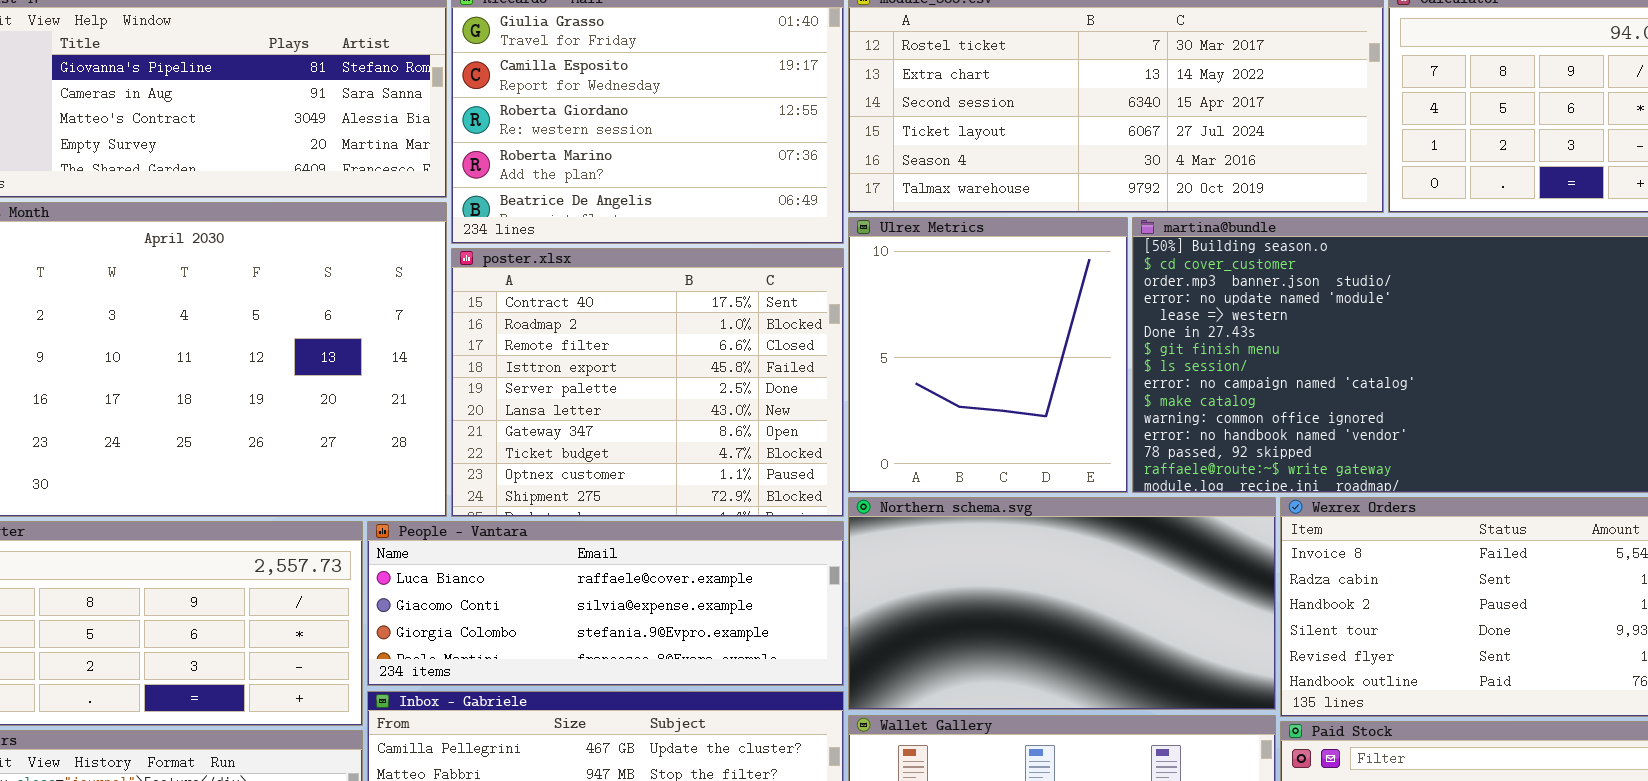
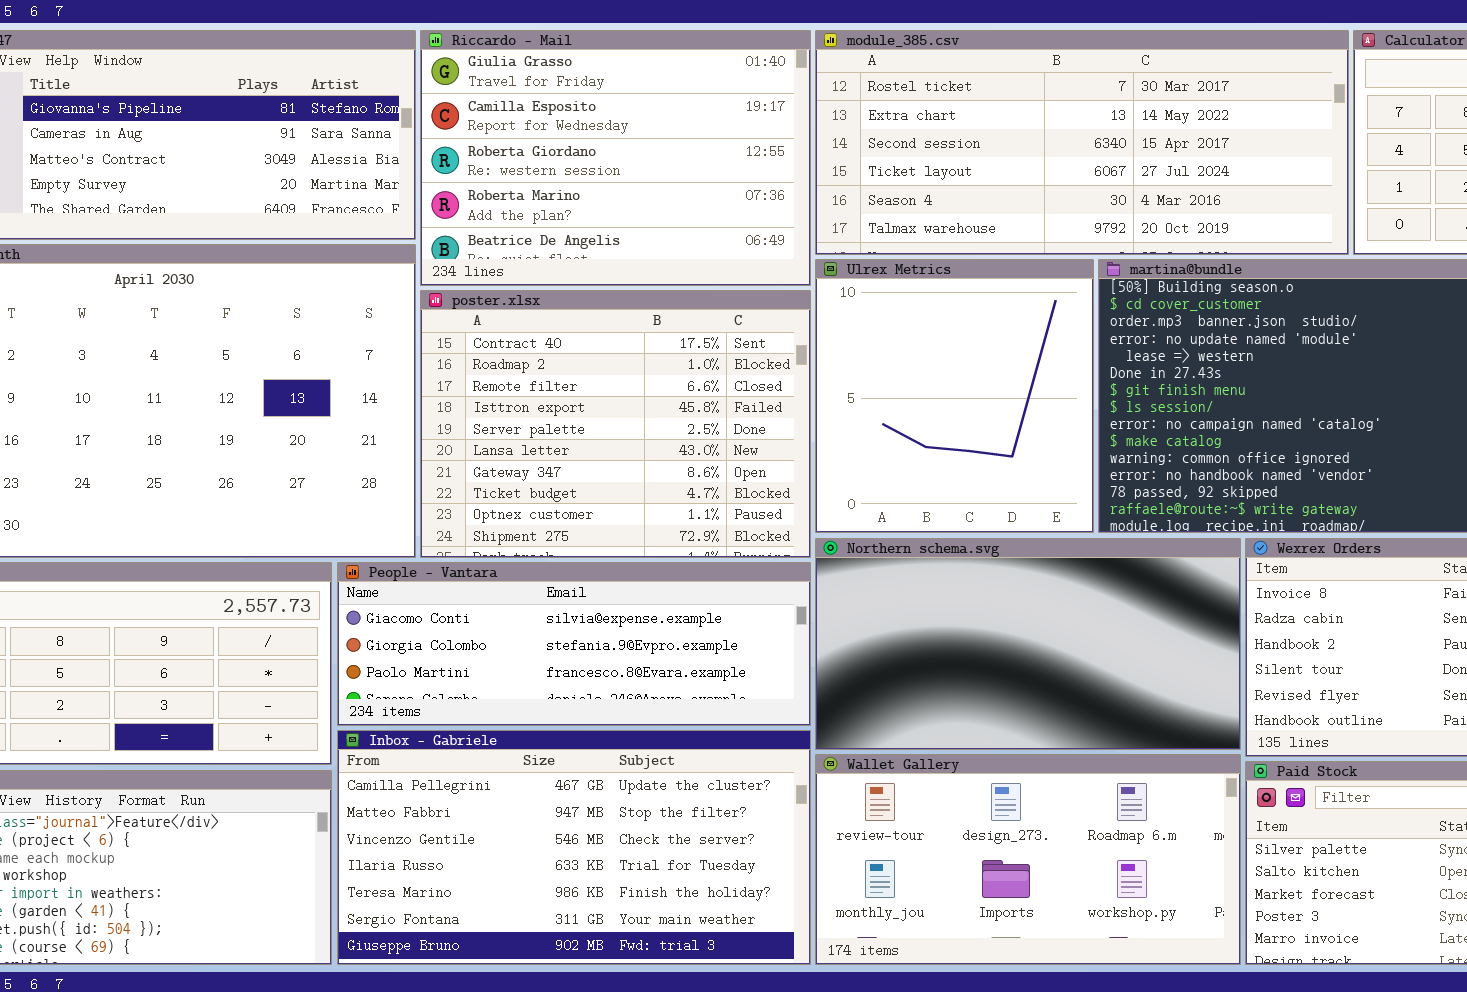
People - Vantara: [367,521,844,686] -> [337,562,811,726], scrolled down 1 row

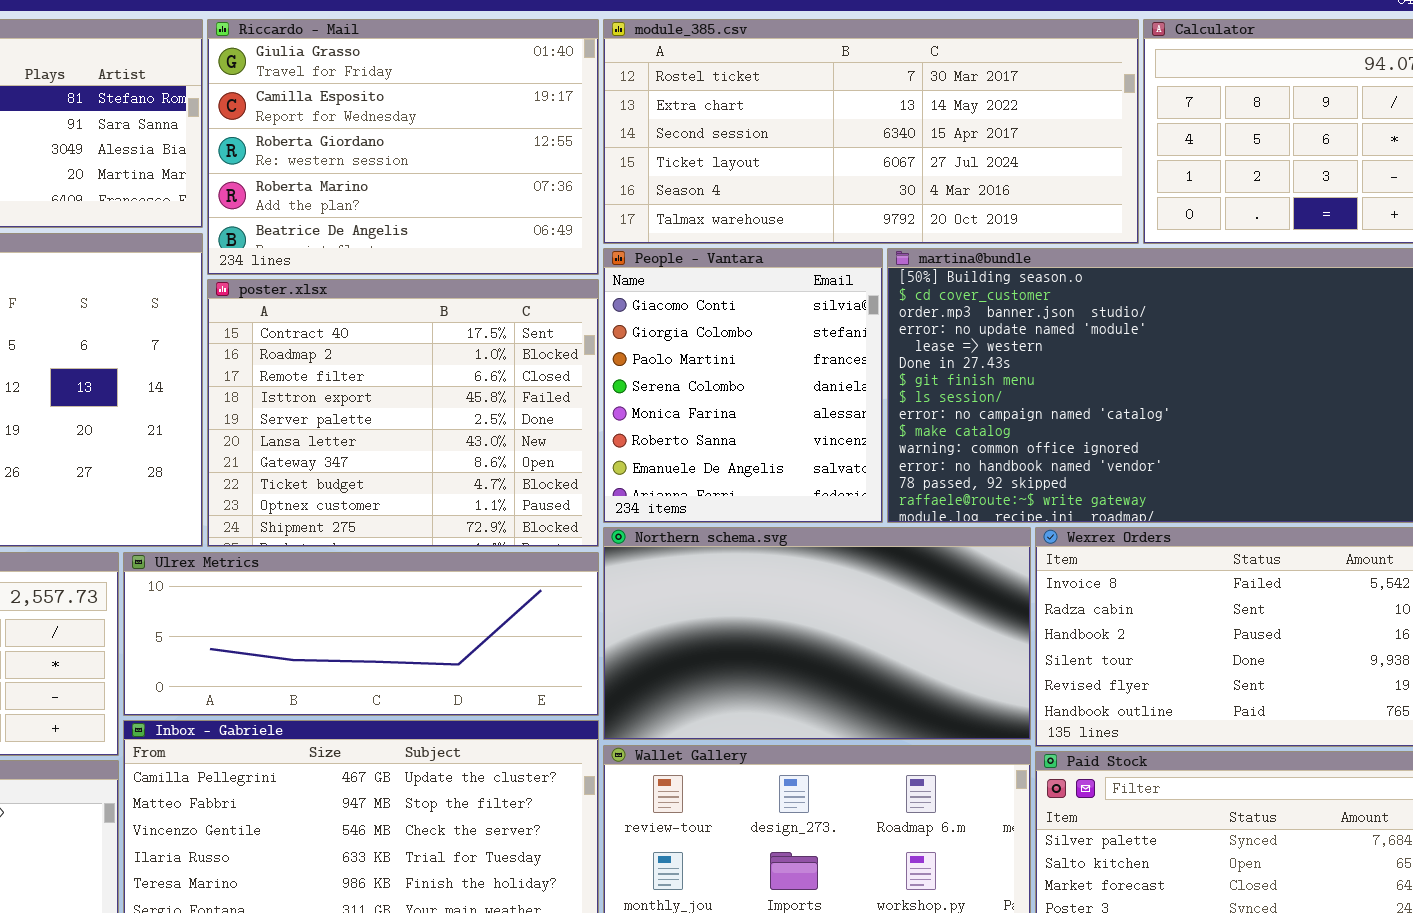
Ulrex Metrics: [815,259,1094,533] -> [123,552,599,716], moved, resized
People - Vantara: [337,562,811,726] -> [603,248,883,523], moved, resized

